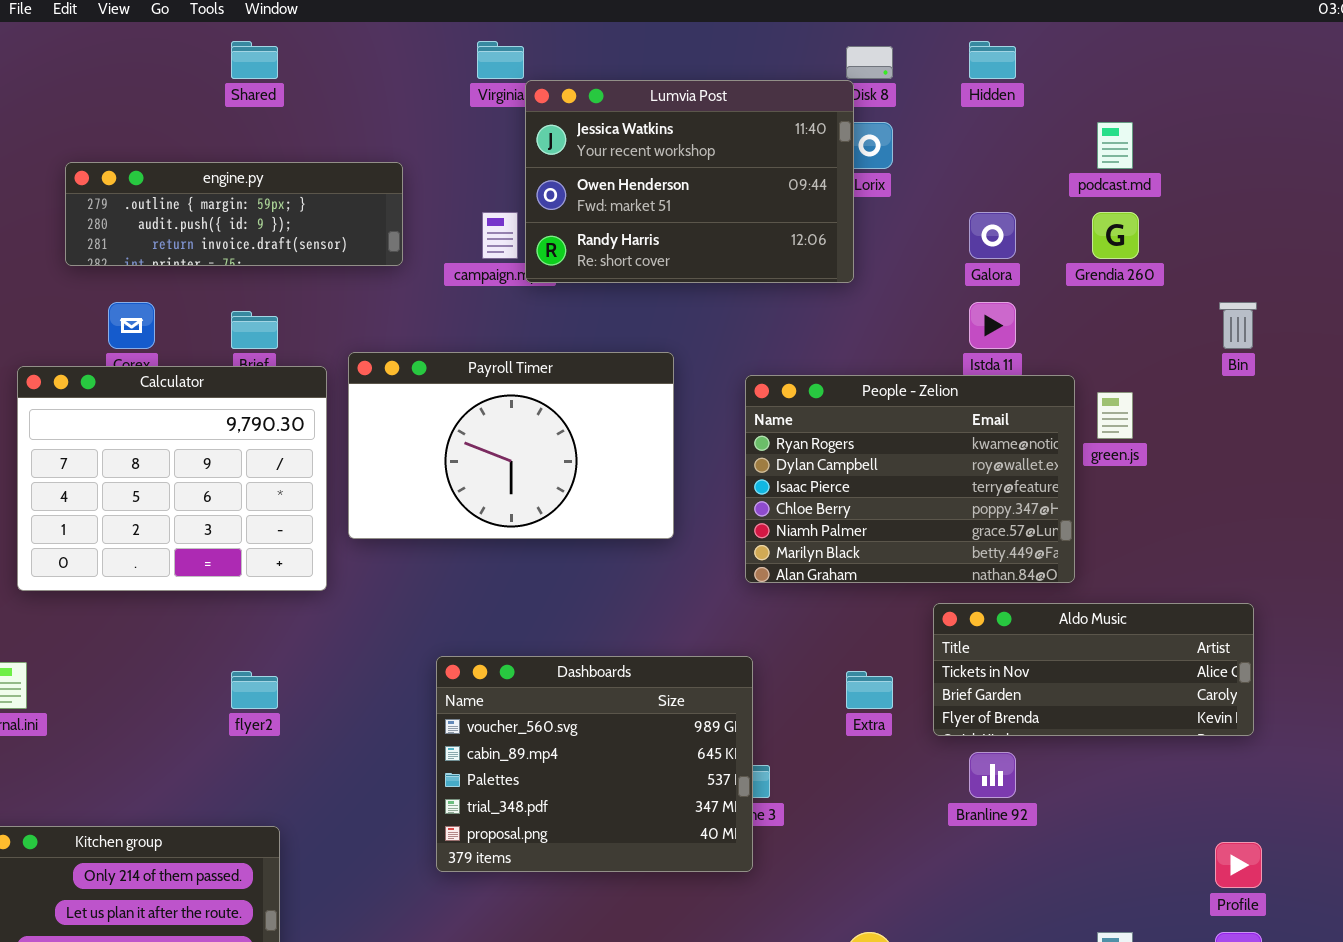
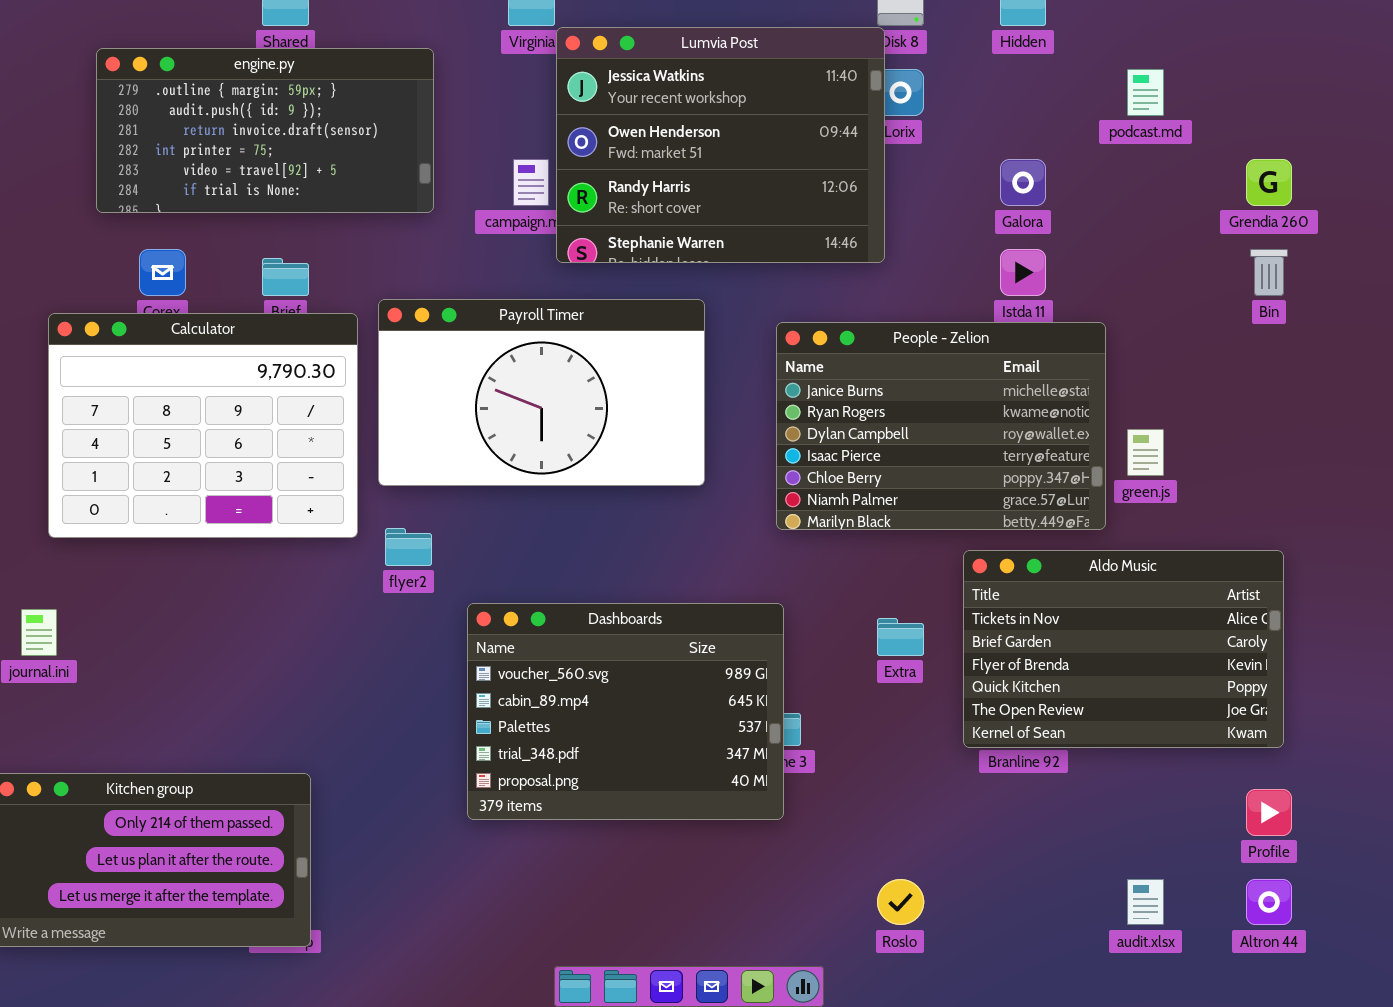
Lumvia Post: [525,80,854,283] -> [556,27,885,263], resized
engine.py: [65,162,403,266] -> [96,48,434,213], resized
Grendia 260: [1092,212,1139,259] -> [1246,159,1292,206], moved
People - Zelion: [745,375,1075,583] -> [776,322,1106,530], scrolled up 1 row
green.js: [1097,392,1133,439] -> [1127,429,1164,476], moved
Aldo Music: [933,603,1254,736] -> [963,550,1284,748], resized
flyer2: [231,671,278,709] -> [385,528,432,566], moved

